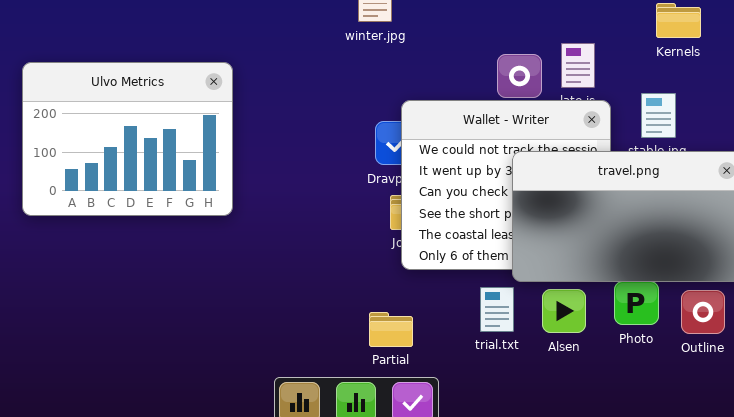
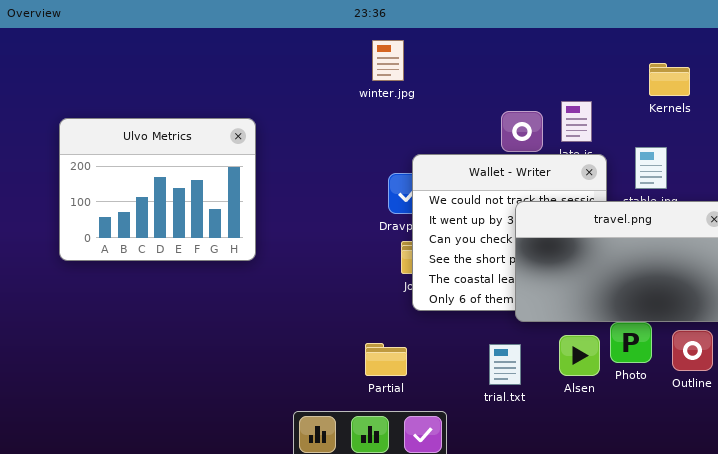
trial.txt: [480,287,514,332] -> [489,344,521,385], moved
Alsen: [542,289,586,333] -> [559,335,600,376], moved
Partial: [369,312,413,347] -> [365,343,407,376], moved

